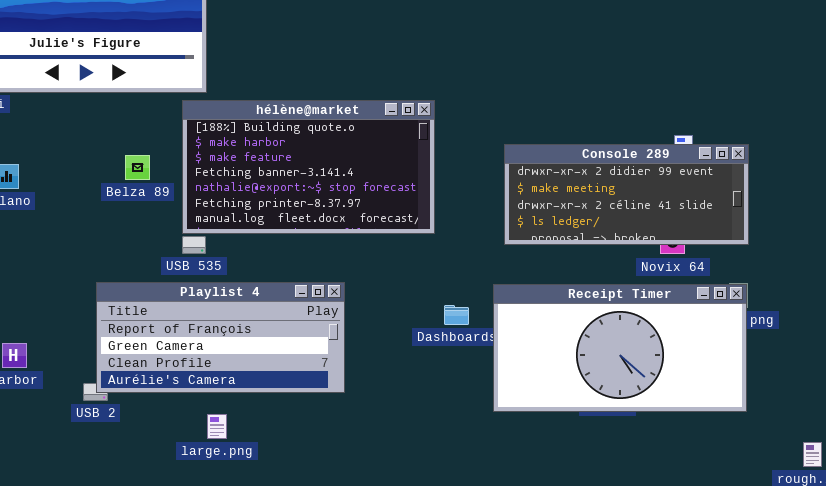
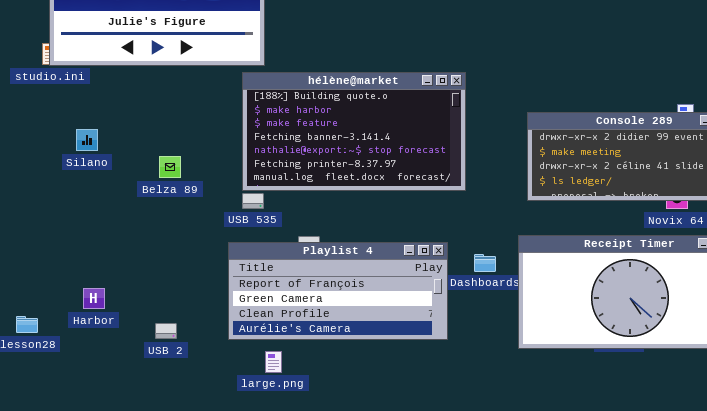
Belza 89: [125,155,150,180] -> [159,156,181,178], moved
Playlist 4: [96,282,345,393] -> [228,242,448,340], moved

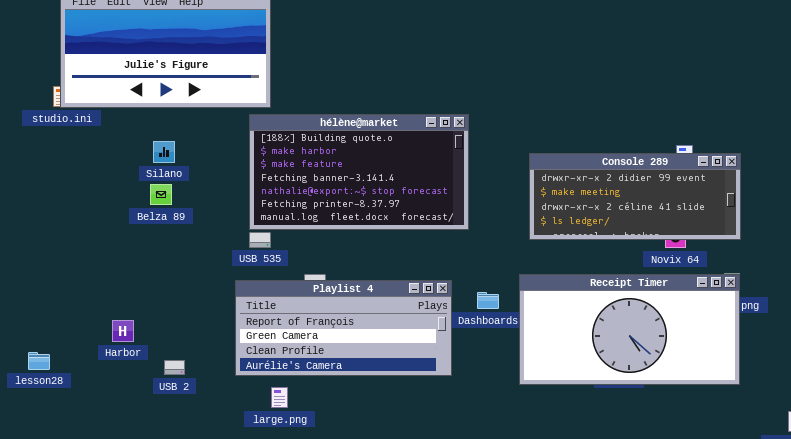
Silano: [76,129,98,151] -> [153,141,175,163], moved
Belza 89: [159,156,181,178] -> [150,184,172,205], moved
Harbor: [83,288,105,309] -> [112,320,134,342], moved

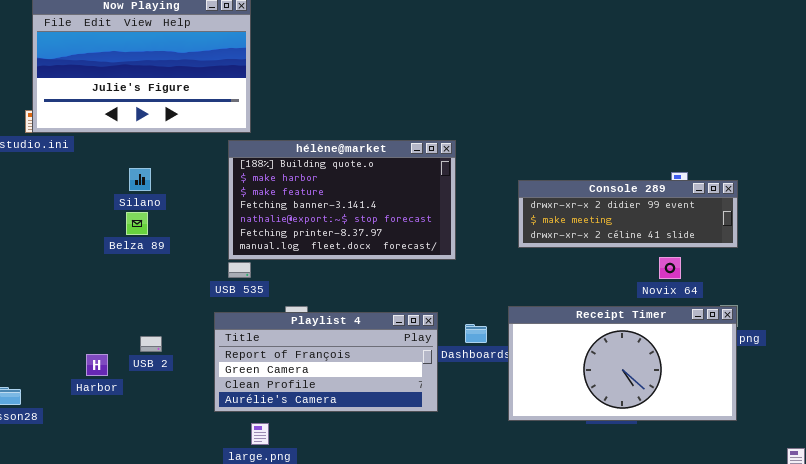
Console 289: [529,153,741,240] -> [518,180,738,248], resized
USB 2: [164,360,185,375] -> [140,336,162,352], moved

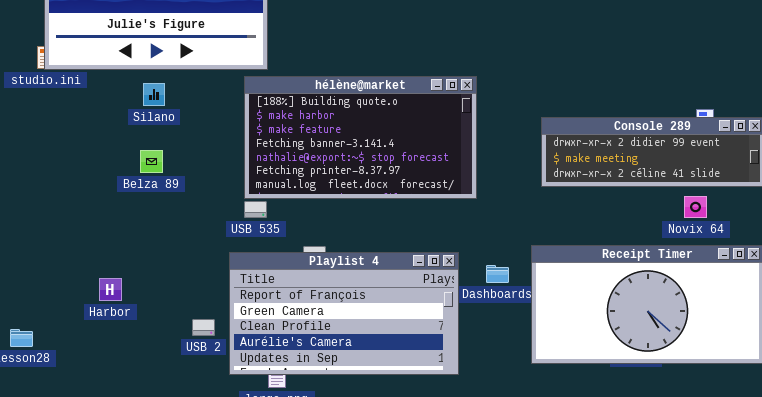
Silano: [129,168,151,191] -> [143,83,165,106], moved
Playlist 4: [214,312,438,412] -> [229,252,459,375], resized
USB 2: [140,336,162,352] -> [192,319,215,336], moved
Harbor: [86,354,108,376] -> [99,278,122,301], moved

